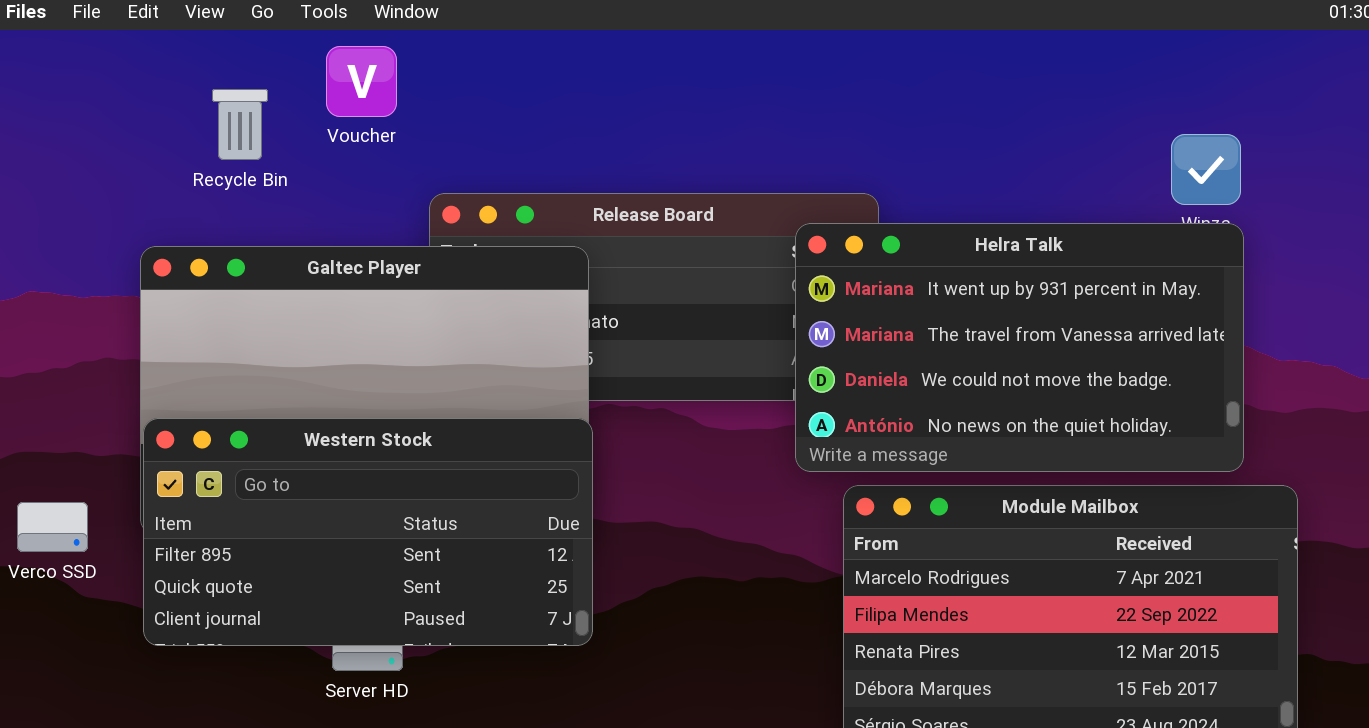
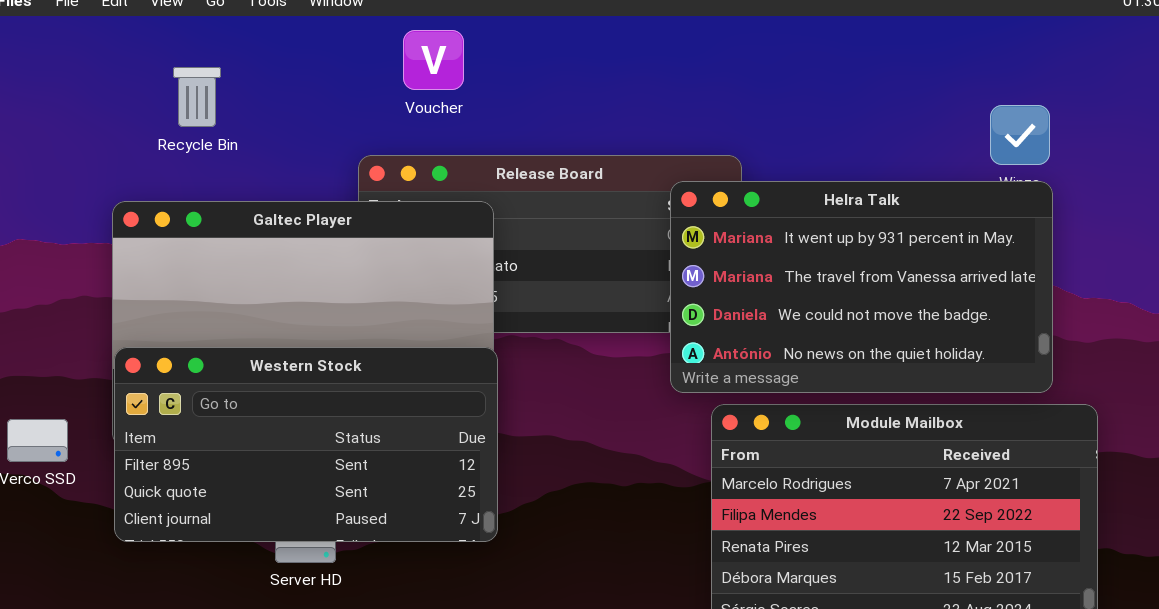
Voucher: [326,46,397,117] -> [403,30,464,90], moved

